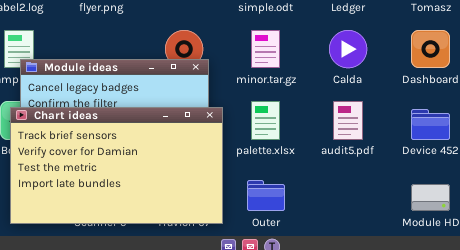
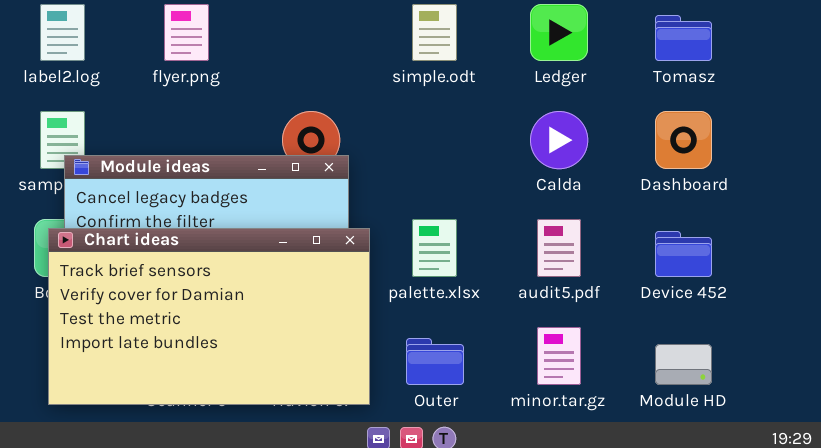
minor.tar.gz: [251,30,280,68] -> [537,327,581,385], moved

